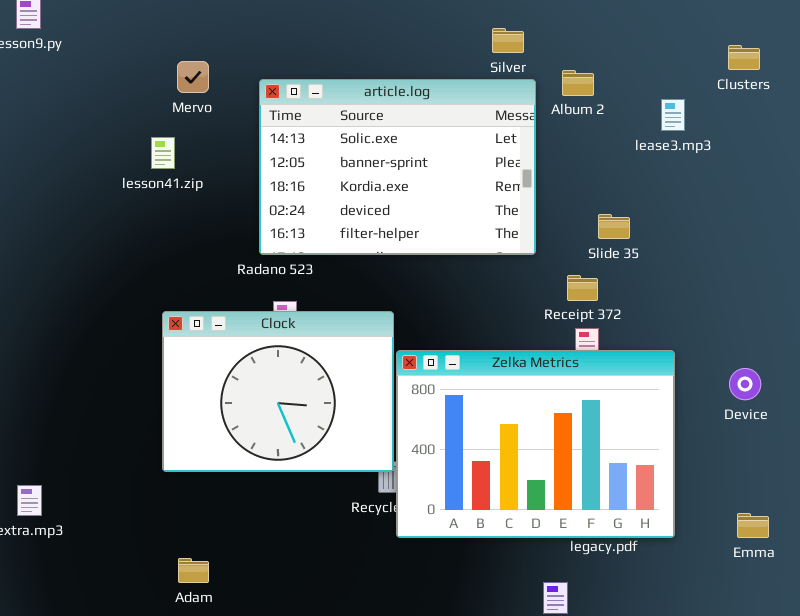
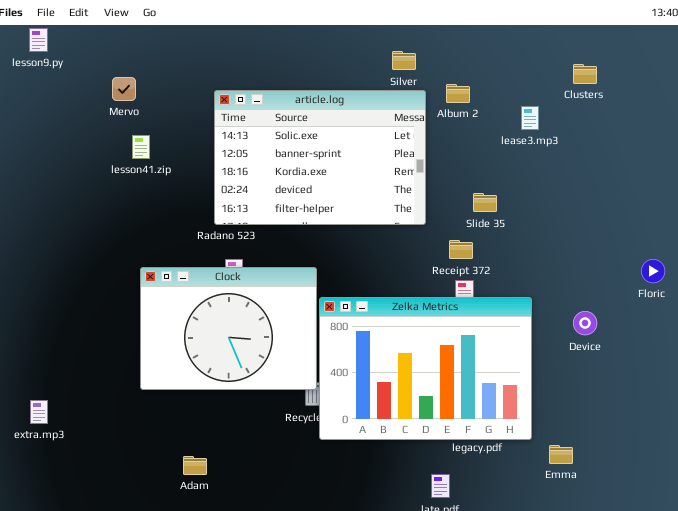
Mervo: [177,61,209,93] -> [112,77,136,101], moved
Emma: [737,513,769,538] -> [549,445,573,464], moved
Adam: [178,558,209,583] -> [183,456,207,475], moved

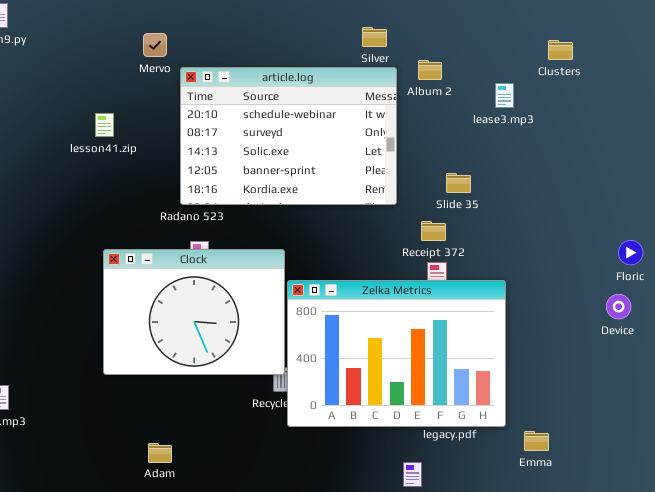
Mervo: [112,77,136,101] -> [143,33,167,57], moved
article.log: [214,90,426,225] -> [180,67,397,205], scrolled up 2 rows
Device: [573,311,597,335] -> [606,294,631,319], moved

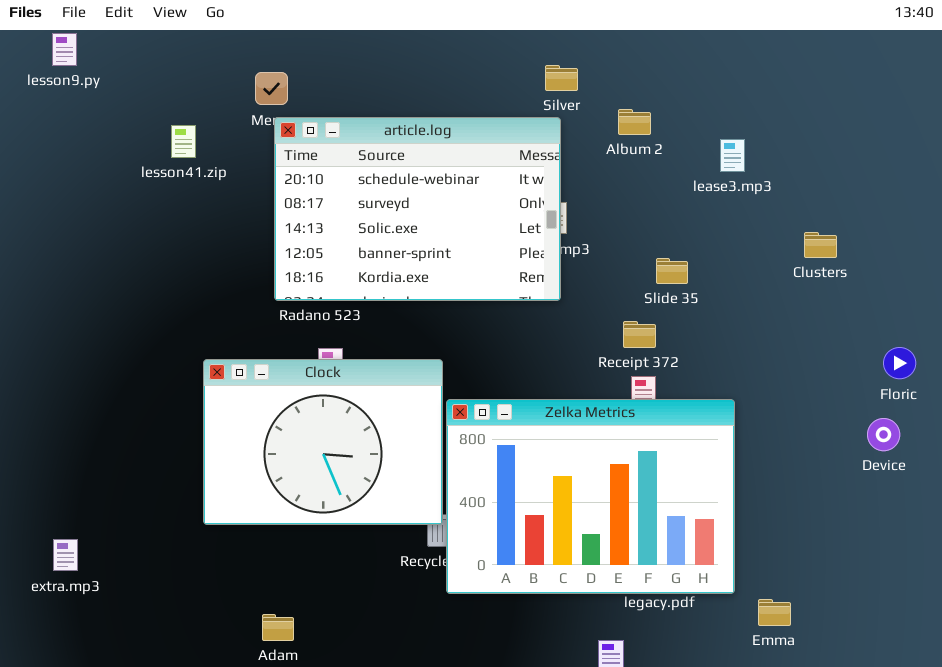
Clusters: [548,40,573,60] -> [804,232,837,258], moved
article.log: [180,67,397,205] -> [274,117,561,301], moved
lesson41.zip: [95,113,114,137] -> [171,125,196,158], moved

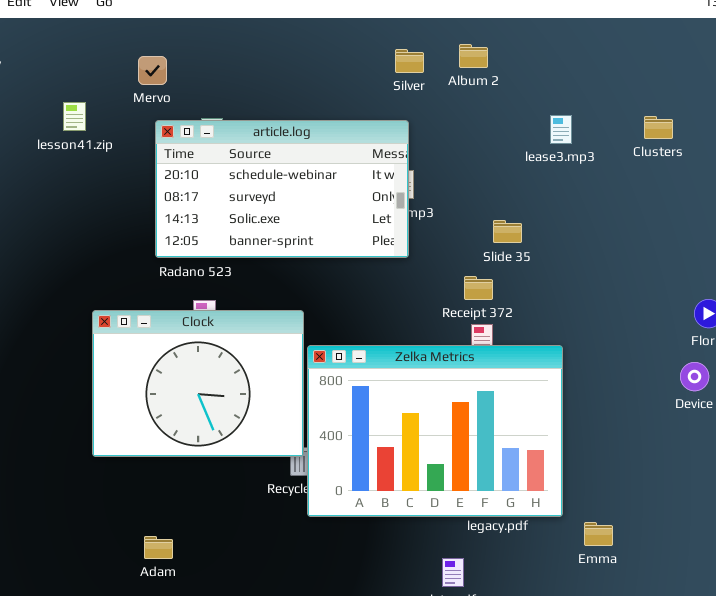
Album 2: [618,109,651,135] -> [459,44,488,68], moved
article.log: [274,117,561,301] -> [155,120,409,258], resized
Clusters: [804,232,837,258] -> [644,116,673,139], moved

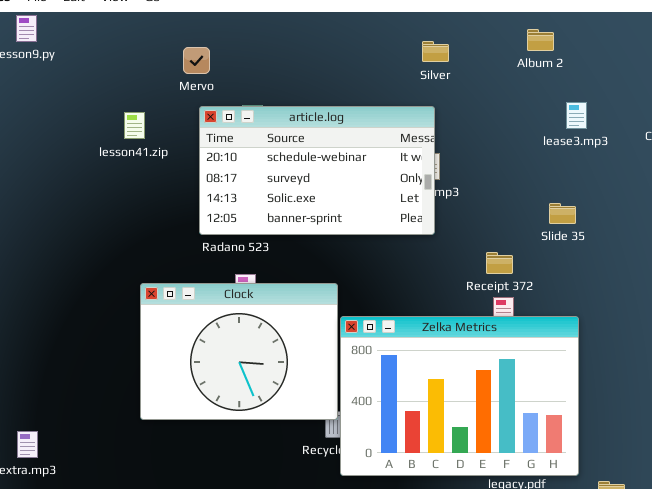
Album 2: [459,44,488,68] -> [527,29,554,51], moved
lesson41.zip: [63,102,86,131] -> [124,112,145,139], moved
Slide 35: [493,220,522,243] -> [549,203,576,224], moved

